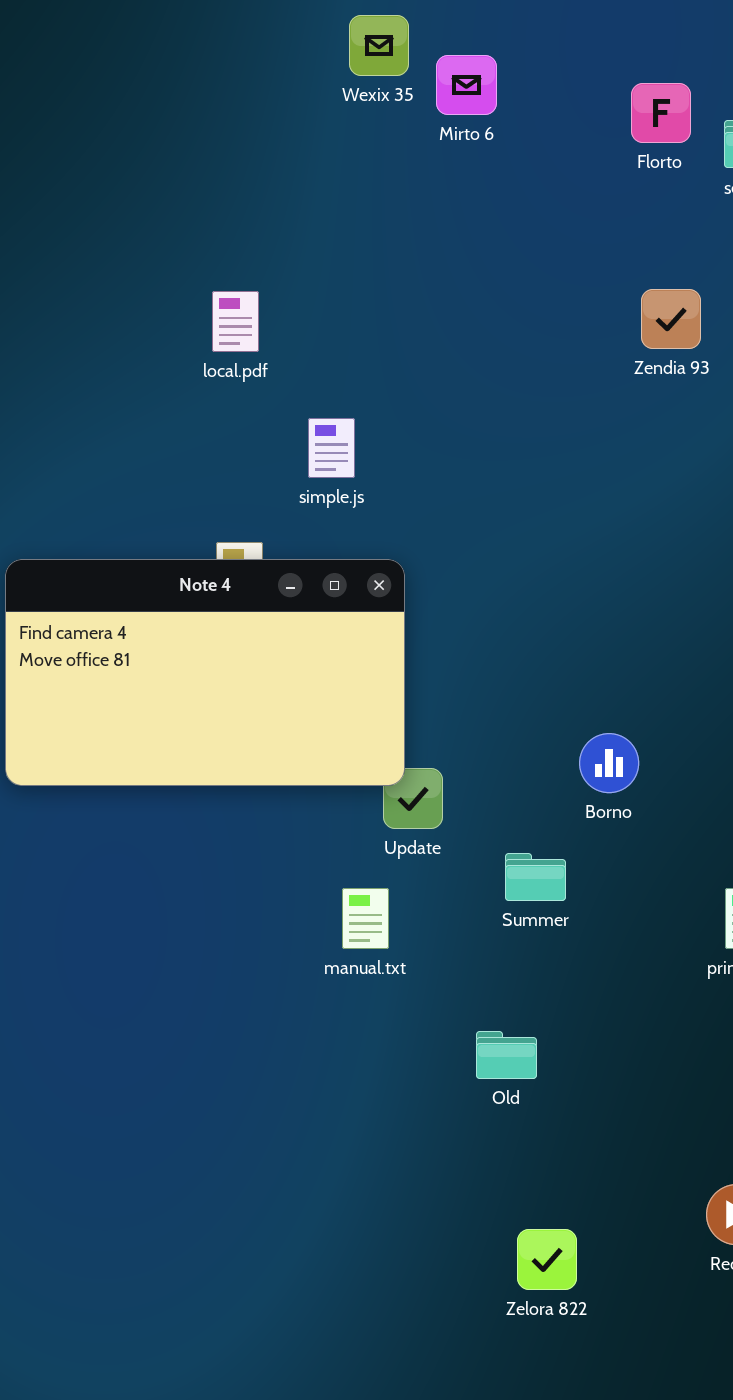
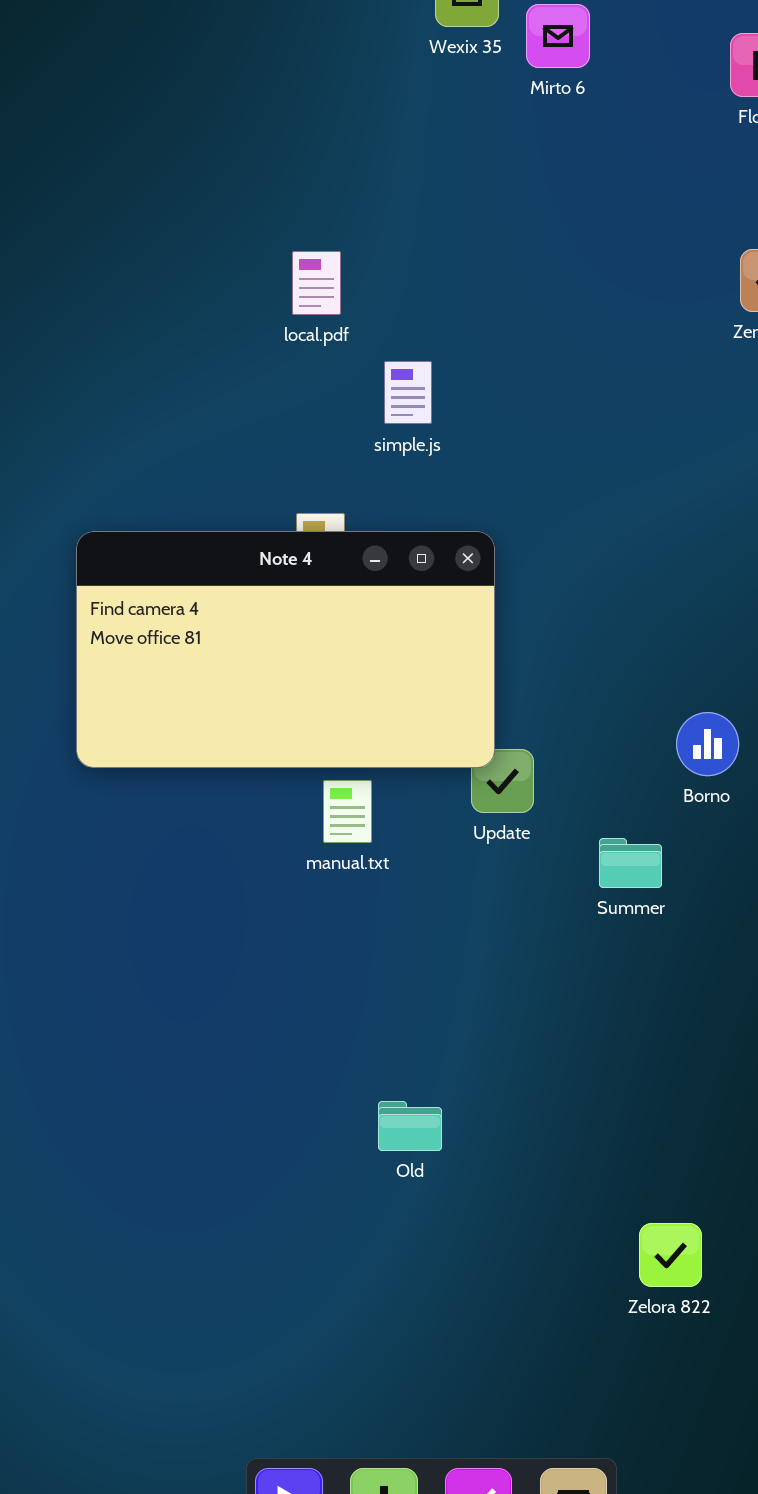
simple.js: [308,418,355,478] -> [384,361,432,424], moved
manual.txt: [342,888,389,949] -> [323,780,372,843], moved
Old: [476,1031,537,1079] -> [378,1101,442,1151], moved
Zelora 822: [517,1229,577,1290] -> [639,1223,702,1287], moved

